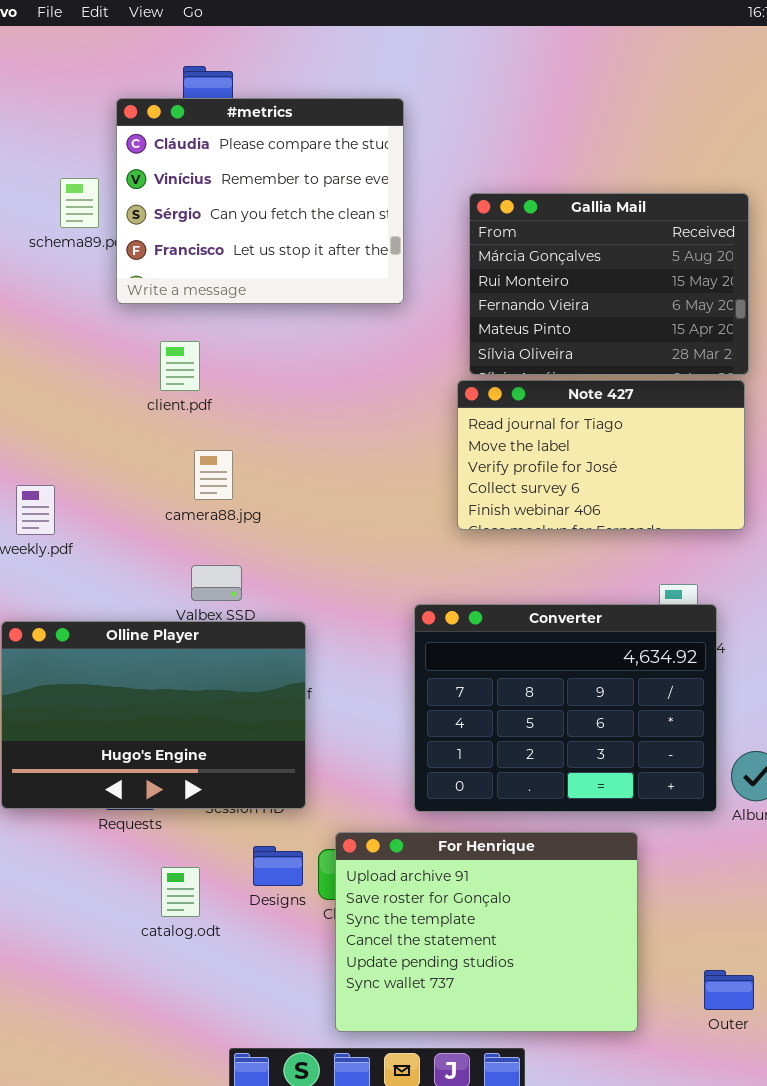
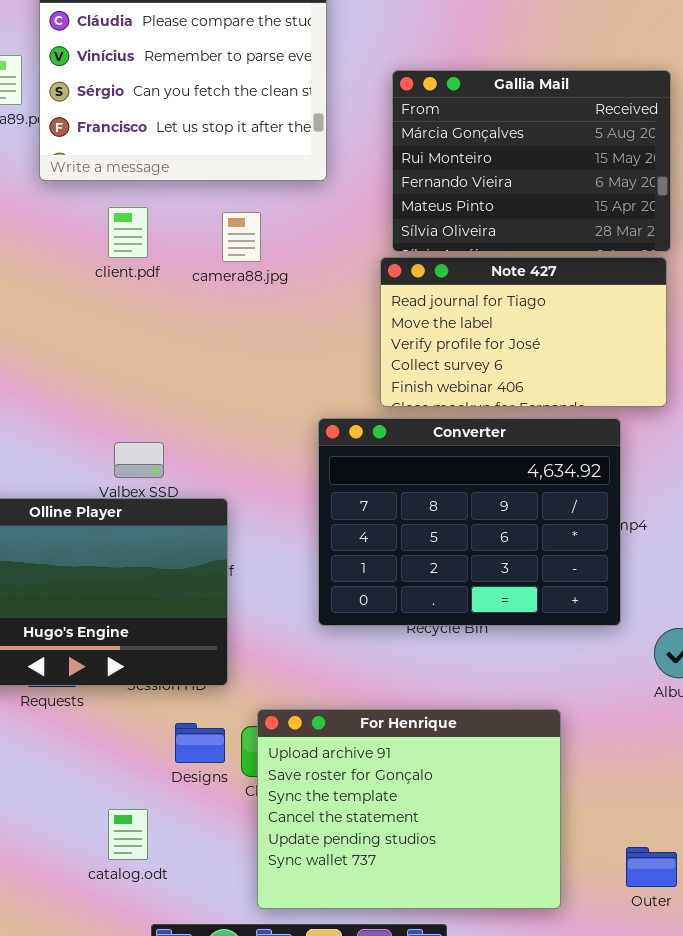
client.pdf: [160,341,200,391] -> [108,207,148,258], moved
camera88.jpg: [194,450,233,500] -> [222,212,261,262], moved
Converter: [414,604,717,812] -> [318,418,621,626], moved
catalog.odt: [161,867,200,917] -> [108,809,148,860], moved

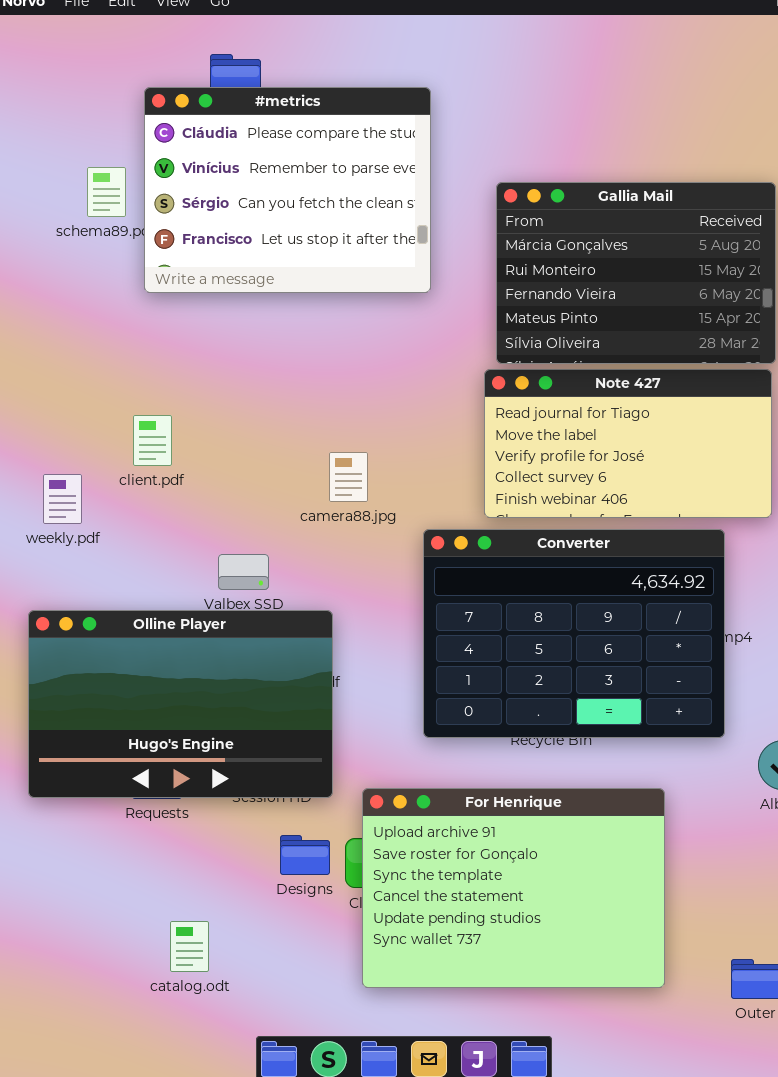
client.pdf: [108,207,148,258] -> [133,415,172,466], moved
camera88.jpg: [222,212,261,262] -> [329,452,368,502], moved
For Henrique: [257,709,561,909] -> [362,788,665,988], moved
catalog.odt: [108,809,148,860] -> [170,921,209,972], moved

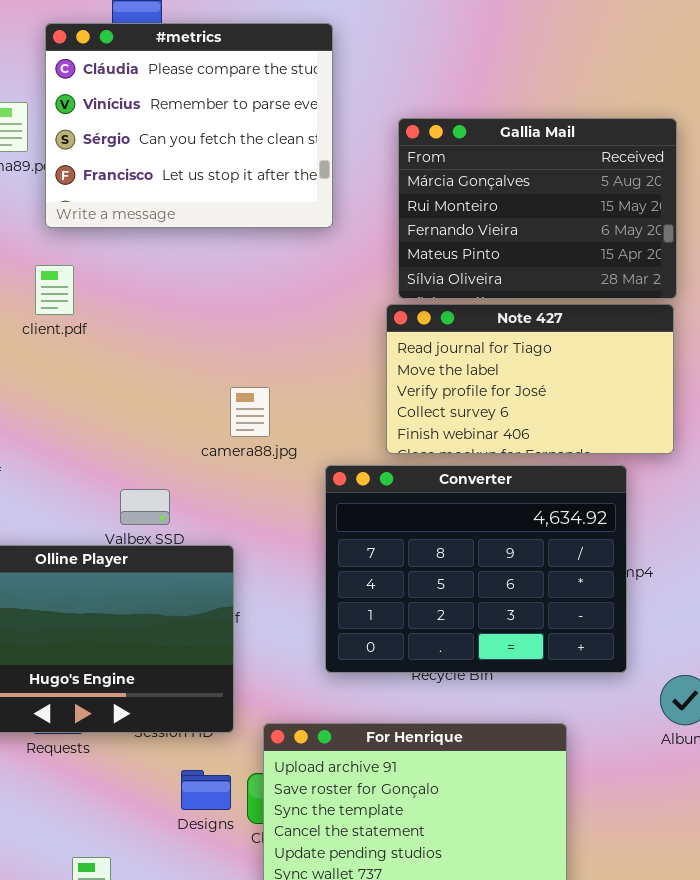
client.pdf: [133,415,172,466] -> [35,265,74,315], moved

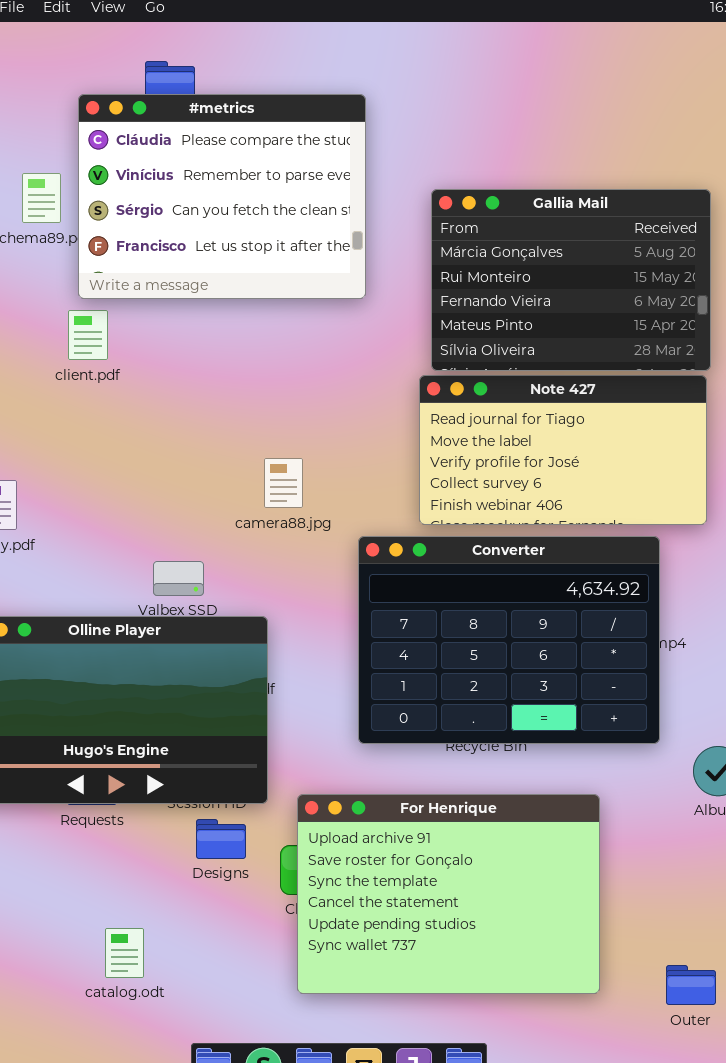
client.pdf: [35,265,74,315] -> [68,310,108,360], moved
Designs: [181,770,231,810] -> [196,819,246,859], moved

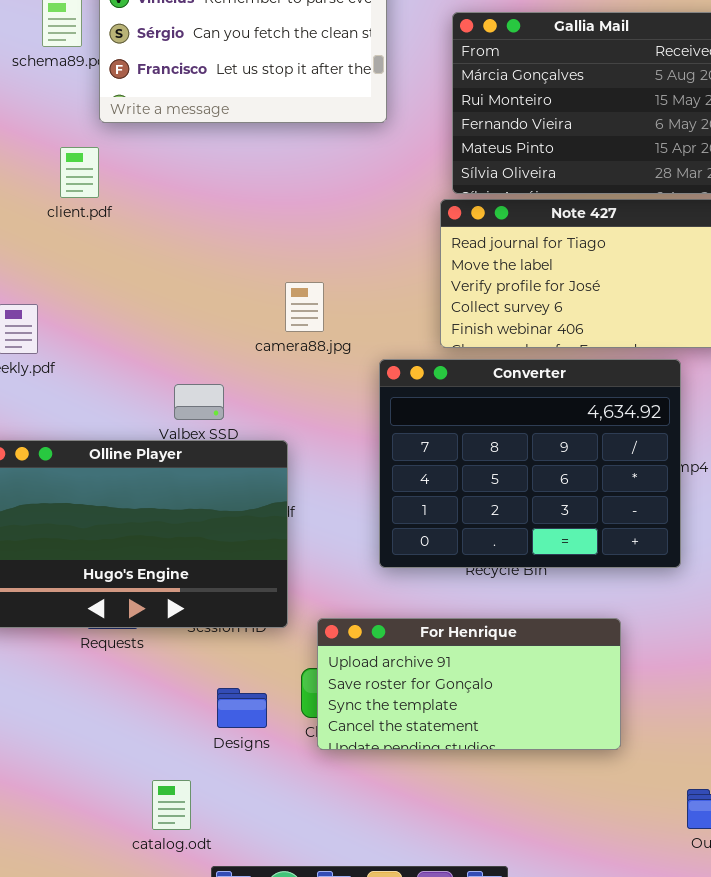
client.pdf: [68,310,108,360] -> [60,147,99,198], moved
For Henrique: [297,794,600,994] -> [317,618,621,750], resized
Designs: [196,819,246,859] -> [217,688,267,728], moved
catalog.odt: [105,928,144,978] -> [152,780,191,830], moved

